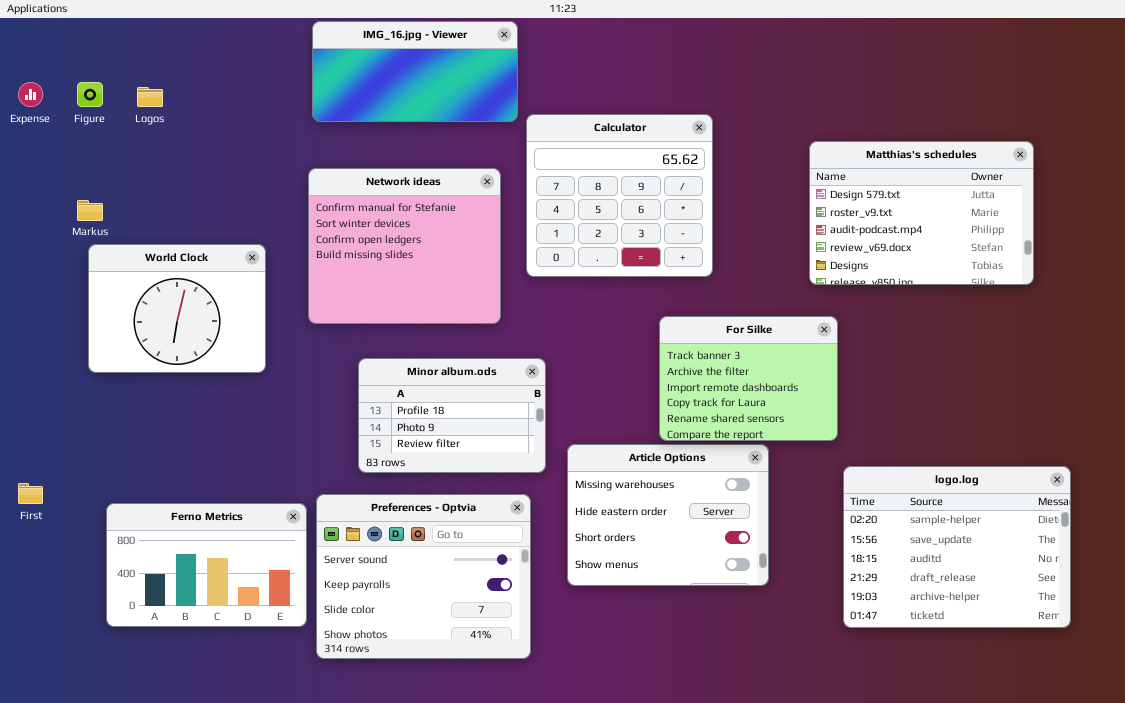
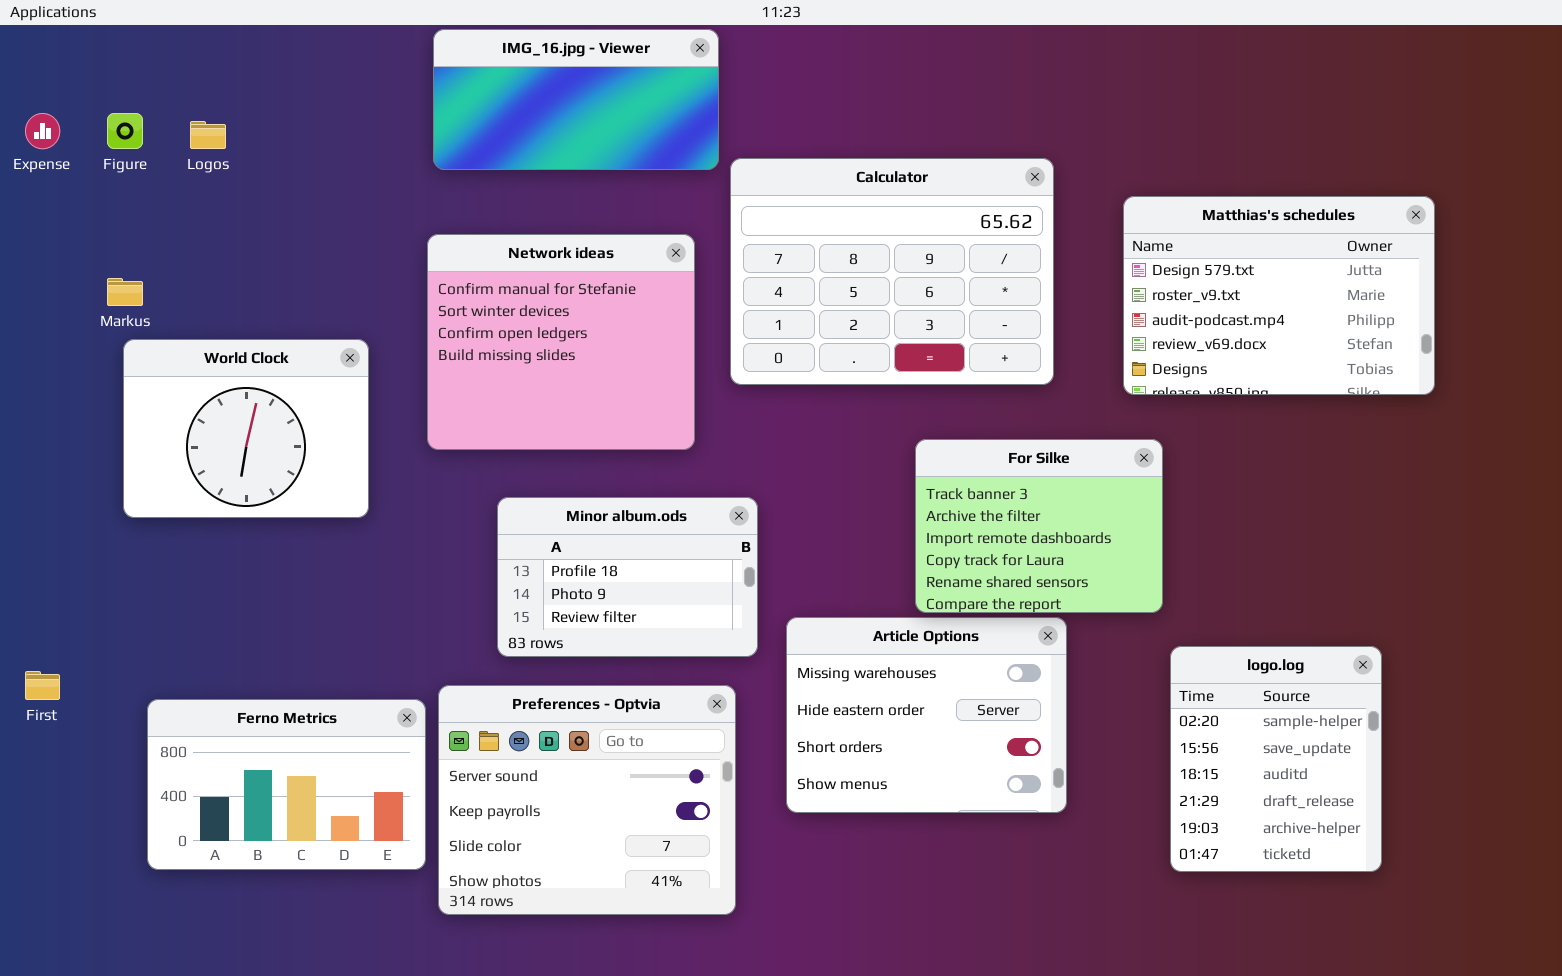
Calculator: [526,114,713,277] -> [730,158,1054,385], resized
logo.log: [843,466,1071,628] -> [1170,646,1382,872], resized

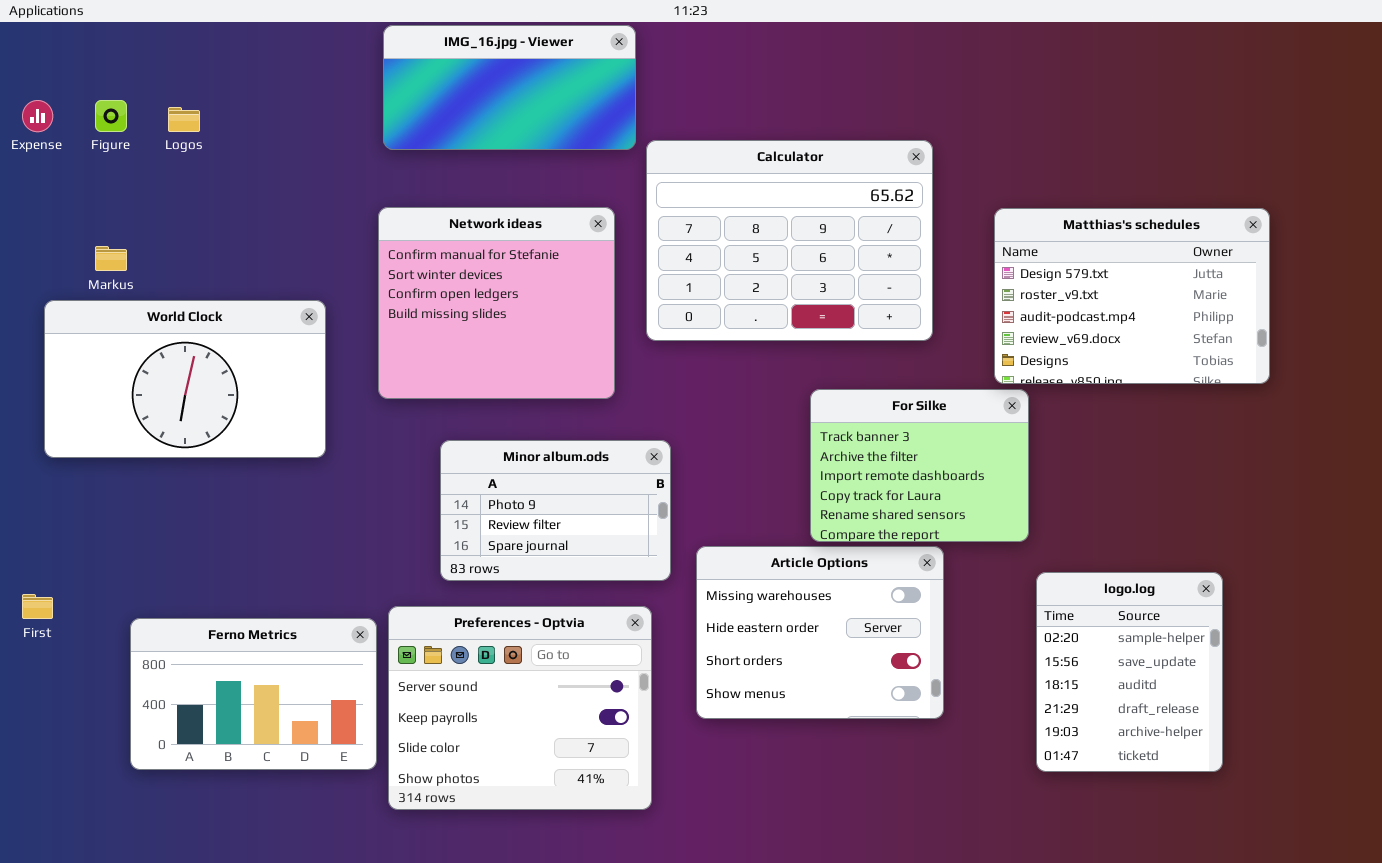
Matthias's schedules: [1123,196,1435,395] -> [994,208,1270,384], moved
World Clock: [123,339,369,518] -> [44,300,326,458], resized
Minor album.ods: [497,497,758,657] -> [440,440,671,581], scrolled down 1 row

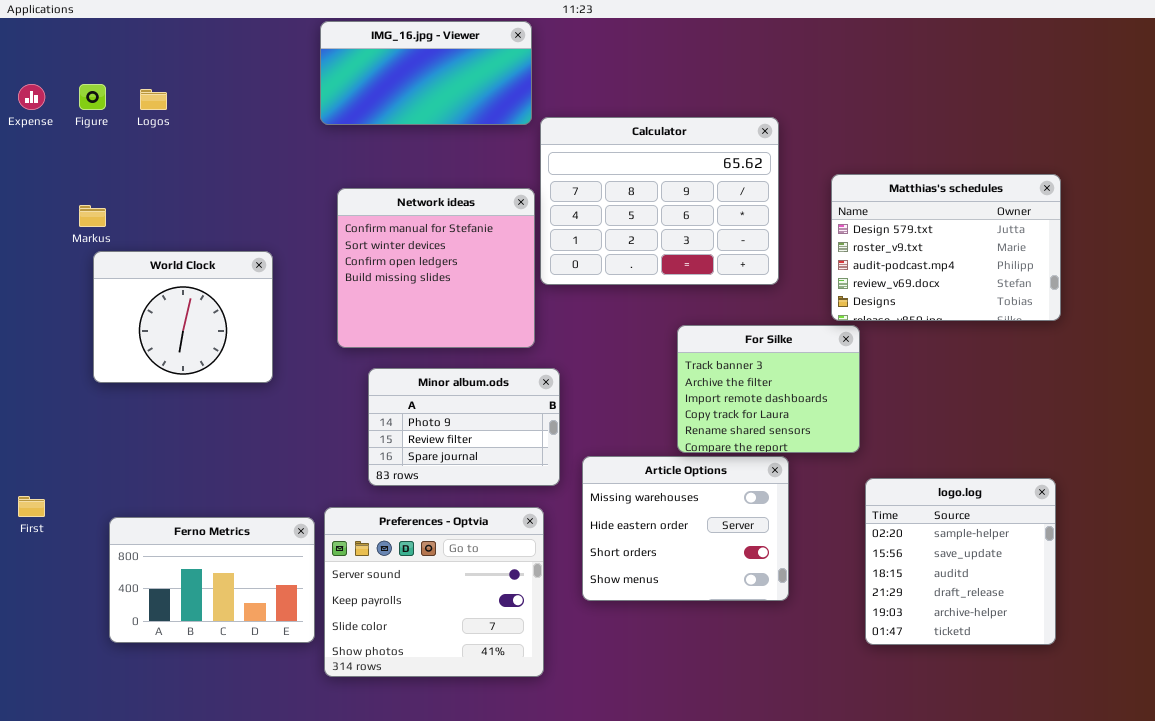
Network ideas: [378,207,615,399] -> [337,188,535,348], moved
World Clock: [44,300,326,458] -> [93,251,273,383], resized
logo.log: [1036,572,1223,772] -> [865,478,1056,645], resized

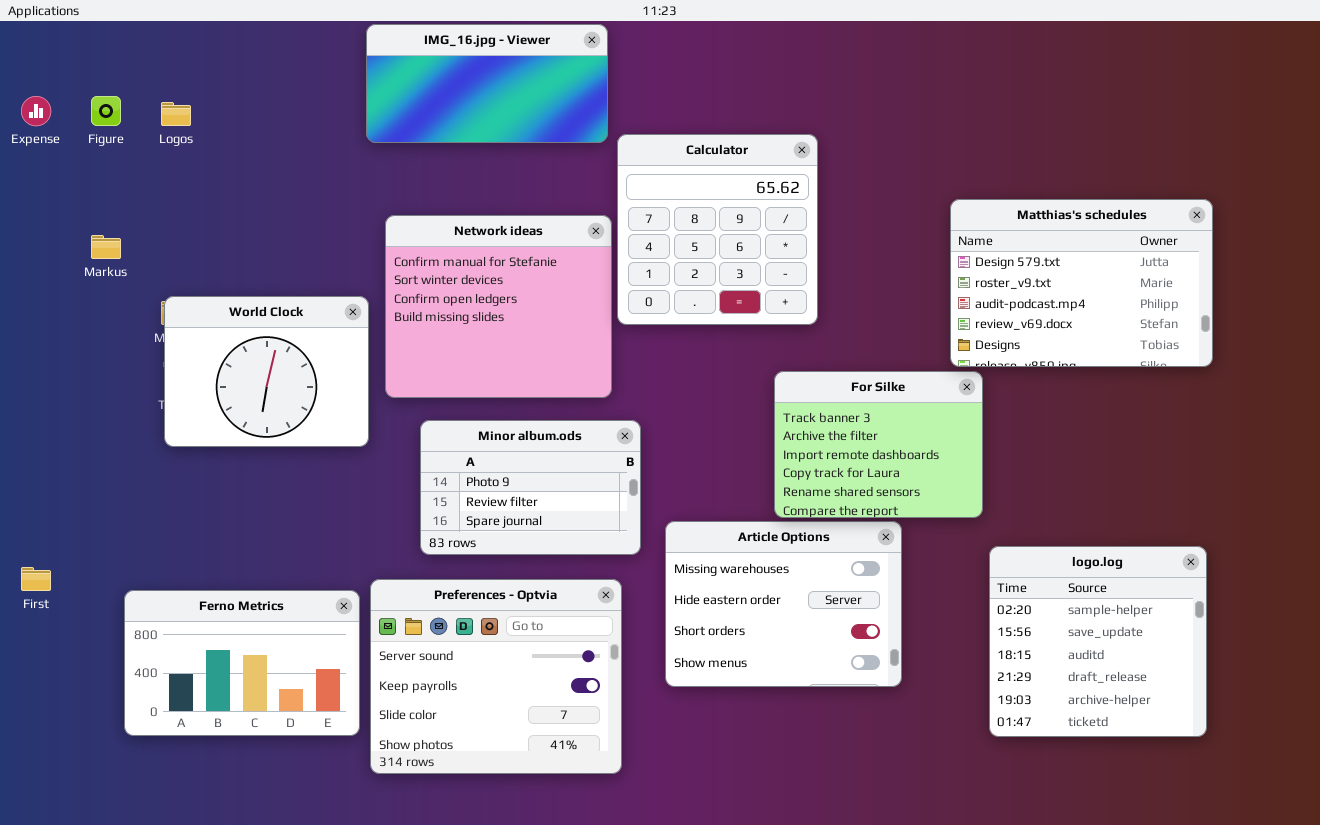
Calculator: [540,117,779,285] -> [617,134,818,325], resized
World Clock: [93,251,273,383] -> [164,296,369,447], moved

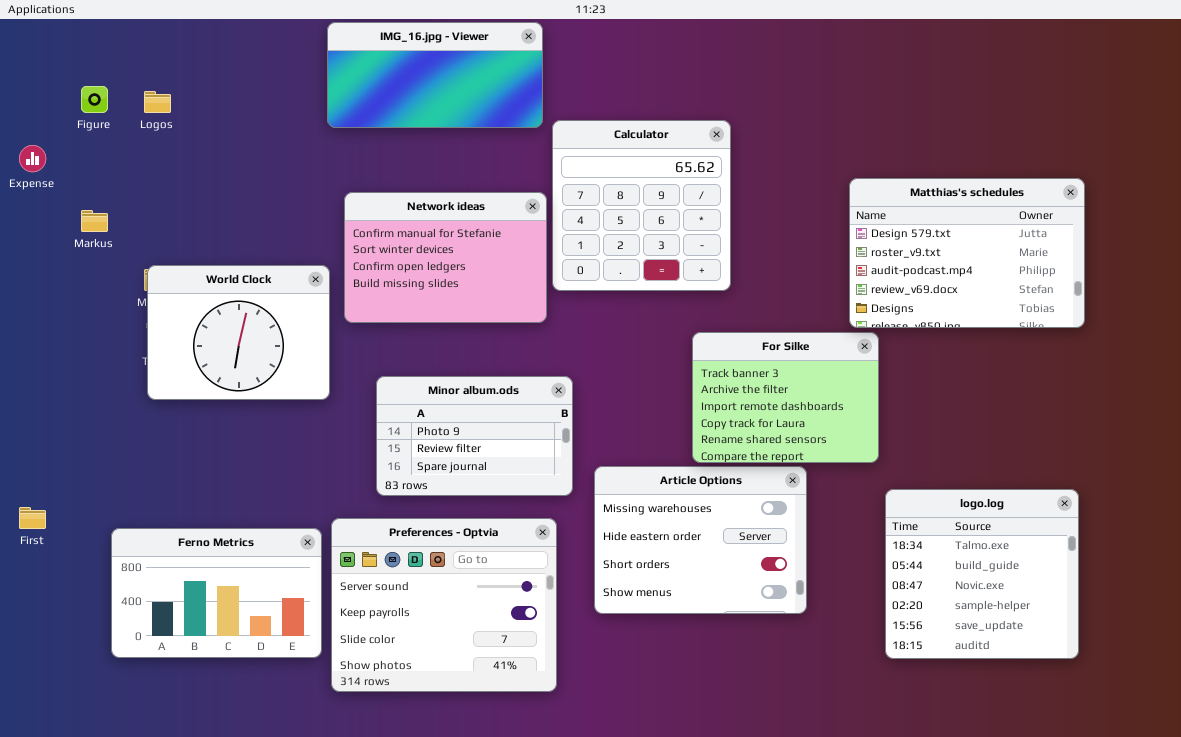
Expense: [21,96,51,126] -> [19,145,46,172], moved
Network ideas: [385,215,612,398] -> [344,192,547,323], resized
logo.log: [989,546,1207,737] -> [885,489,1079,659], scrolled up 3 rows

